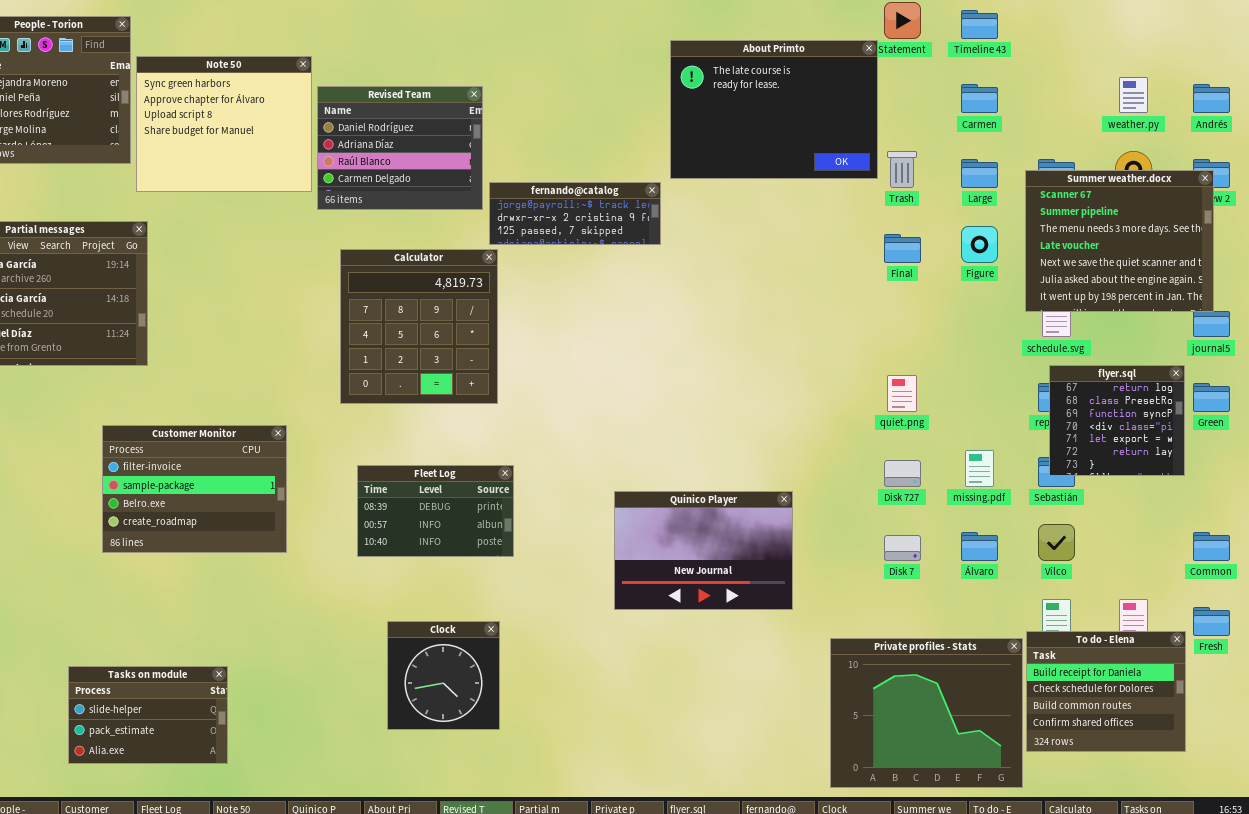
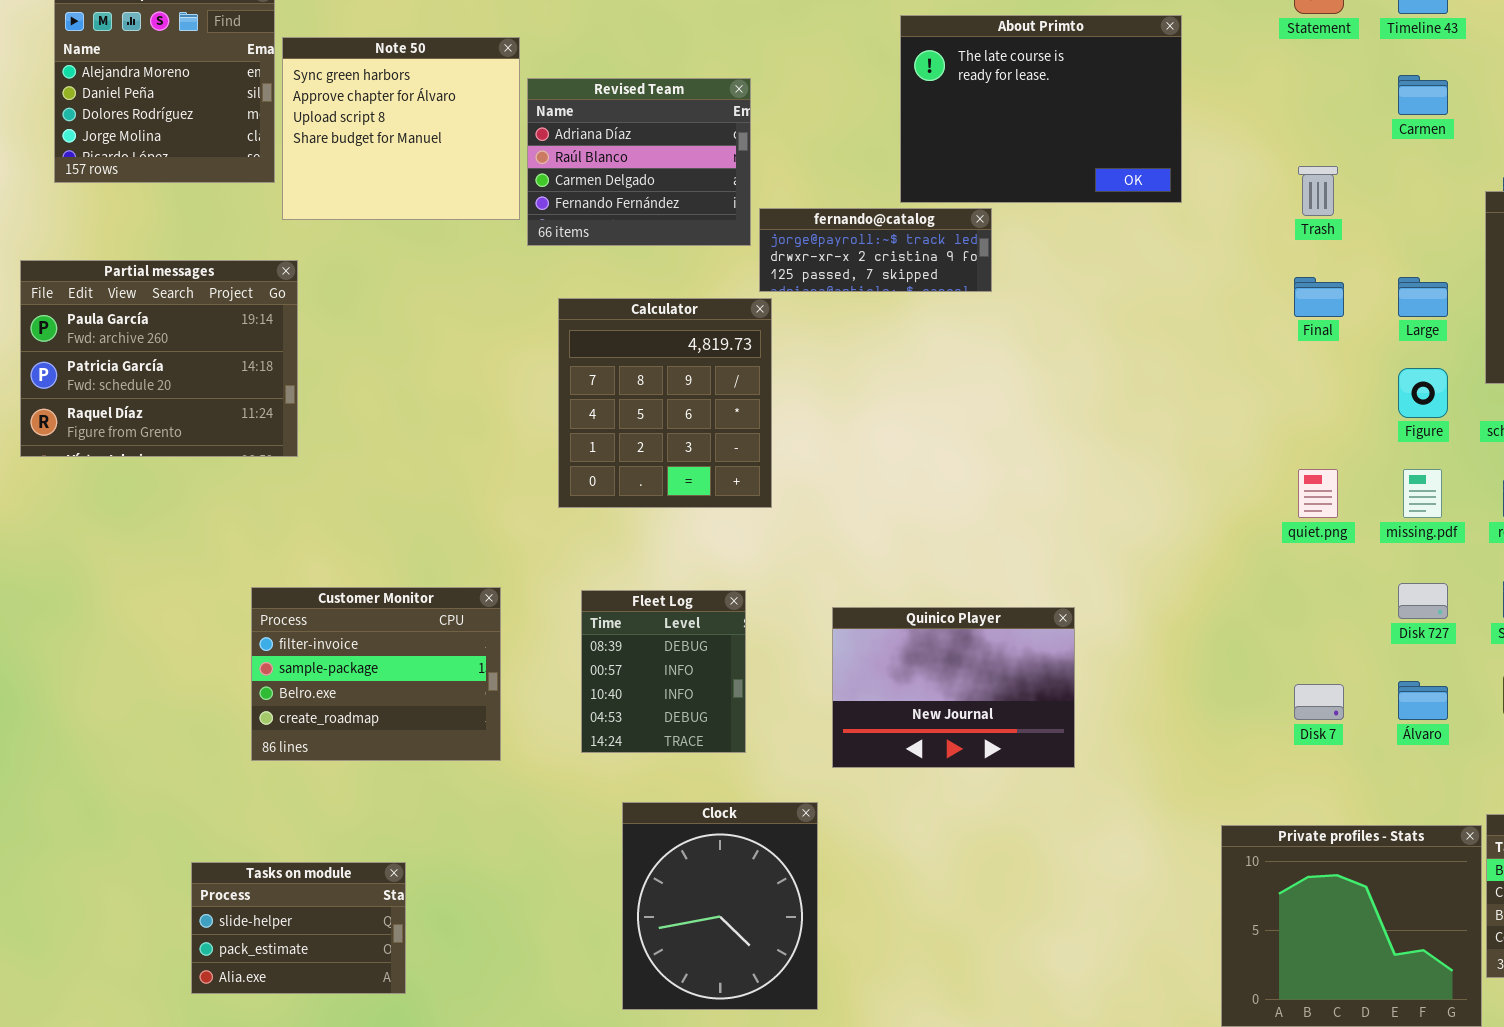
About Primto: [670,40,878,179] -> [900,15,1182,203], moved
Revised Team: [317,86,483,210] -> [527,78,751,246], scrolled down 1 row
Large: [961,159,998,188] -> [1398,277,1448,317], moved
Figure: [961,226,998,263] -> [1398,368,1448,418], moved
Customer Monitor: [102,425,287,553] -> [251,587,501,761], moved
missing.pdf: [965,450,994,487] -> [1403,469,1442,518], moved
Disk 727: [884,460,921,487] -> [1398,583,1448,619], moved
Fleet Log: [357,465,514,557] -> [581,590,746,753], resized
Quinico Player: [614,491,793,610] -> [832,607,1075,768], moved
Clock: [387,621,500,730] -> [622,802,818,1010], resized

